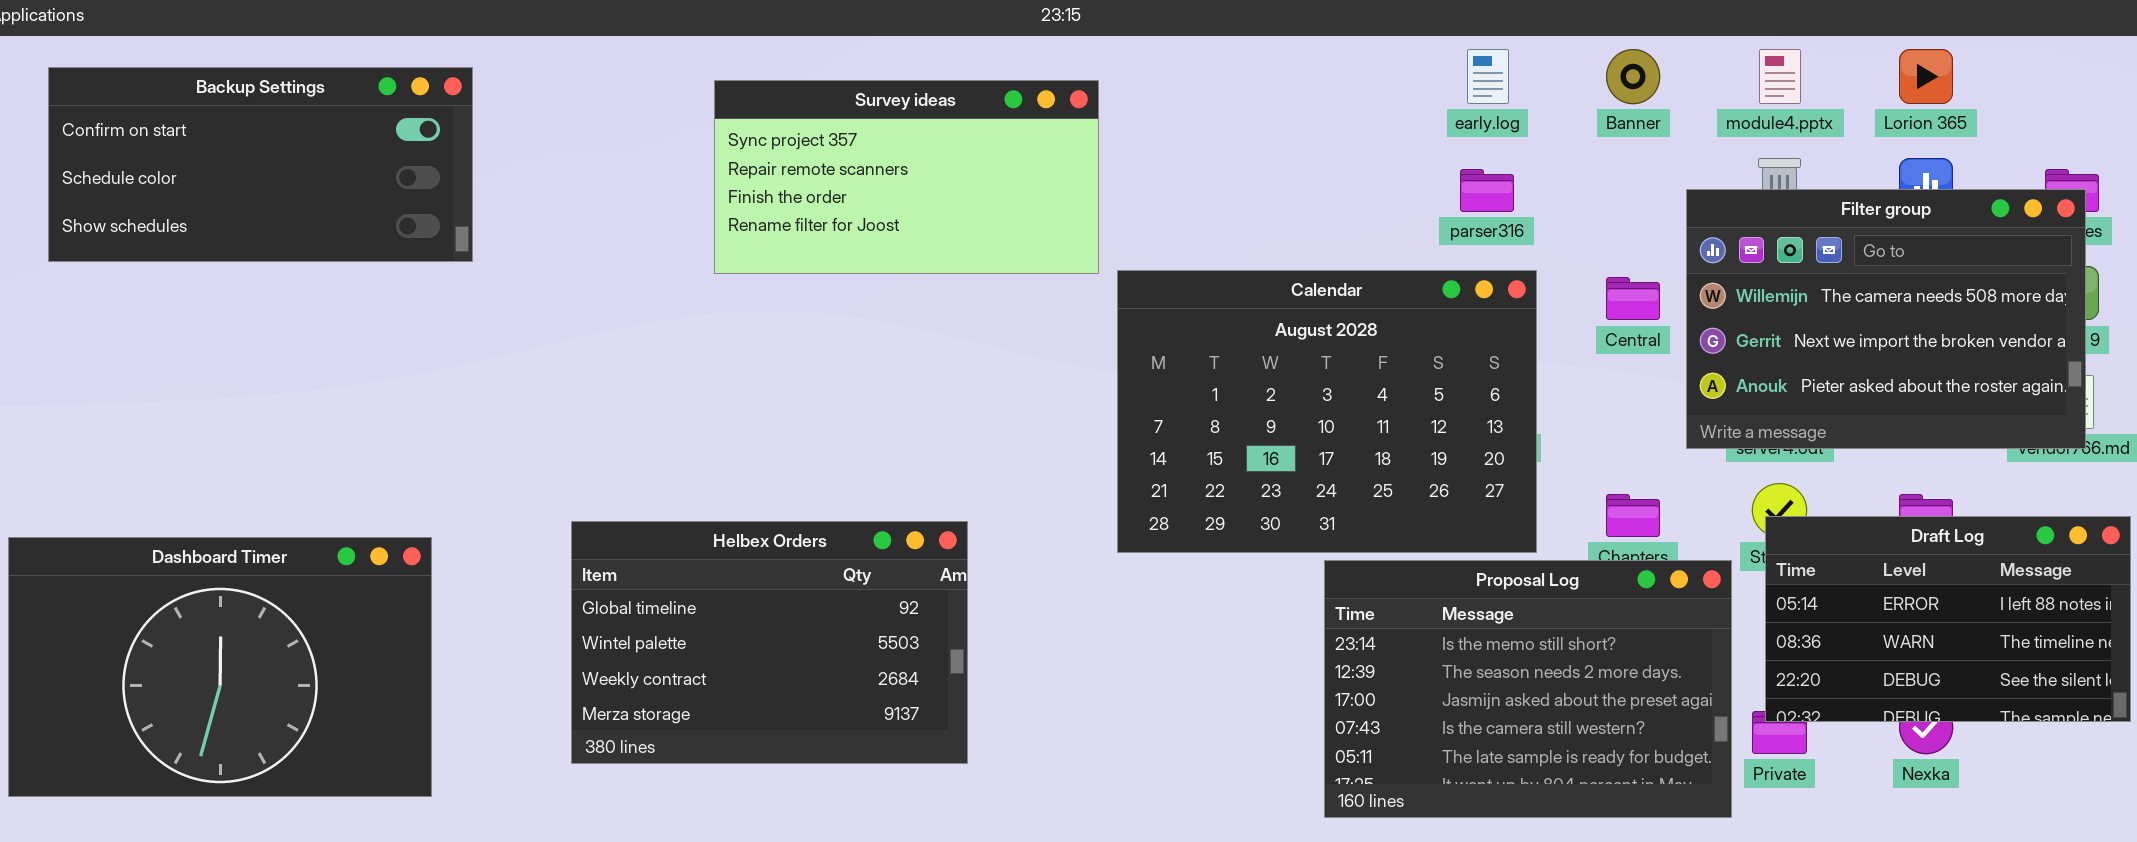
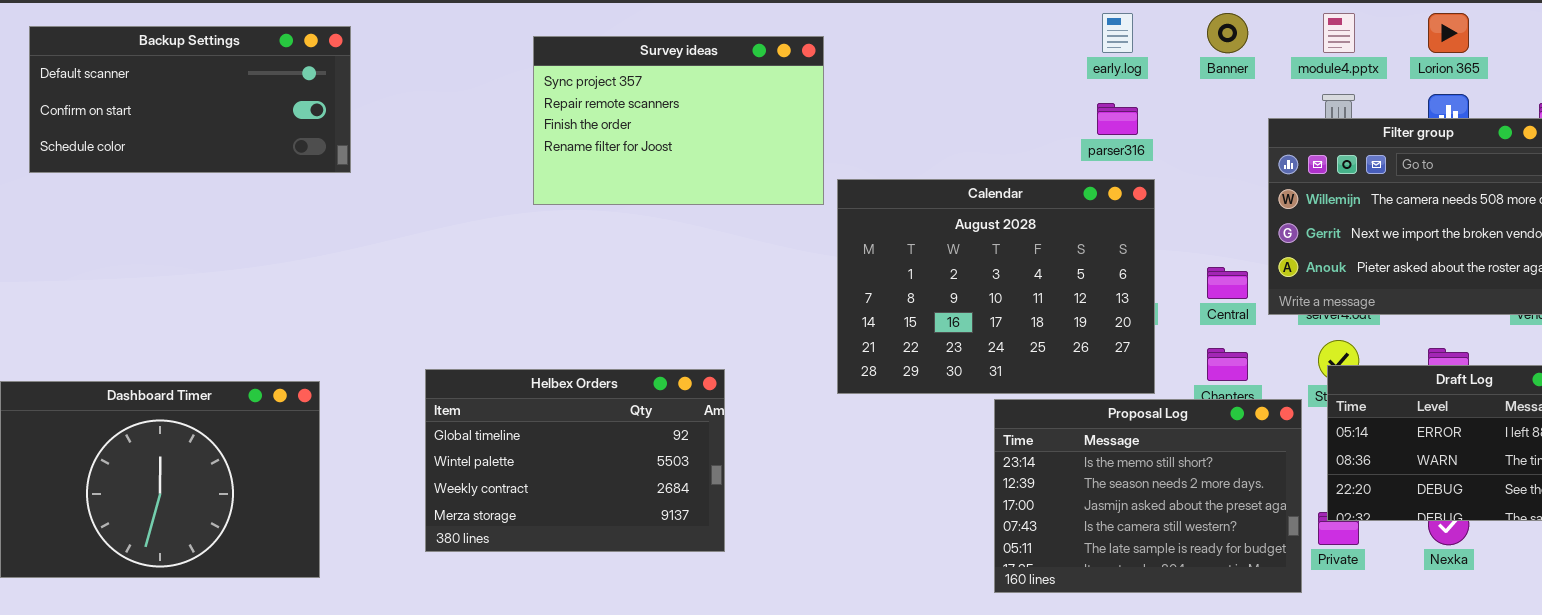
Backup Settings: [48,67,473,262] -> [29,26,351,173], scrolled up 1 row
Survey ideas: [714,80,1099,274] -> [533,36,824,205], resized
Central: [1606,277,1660,320] -> [1207,267,1248,299], moved

